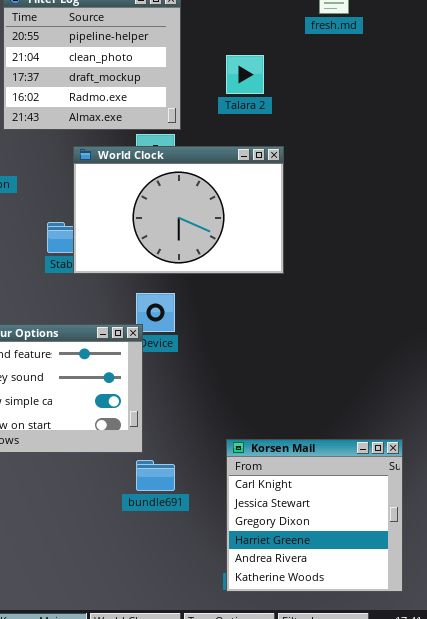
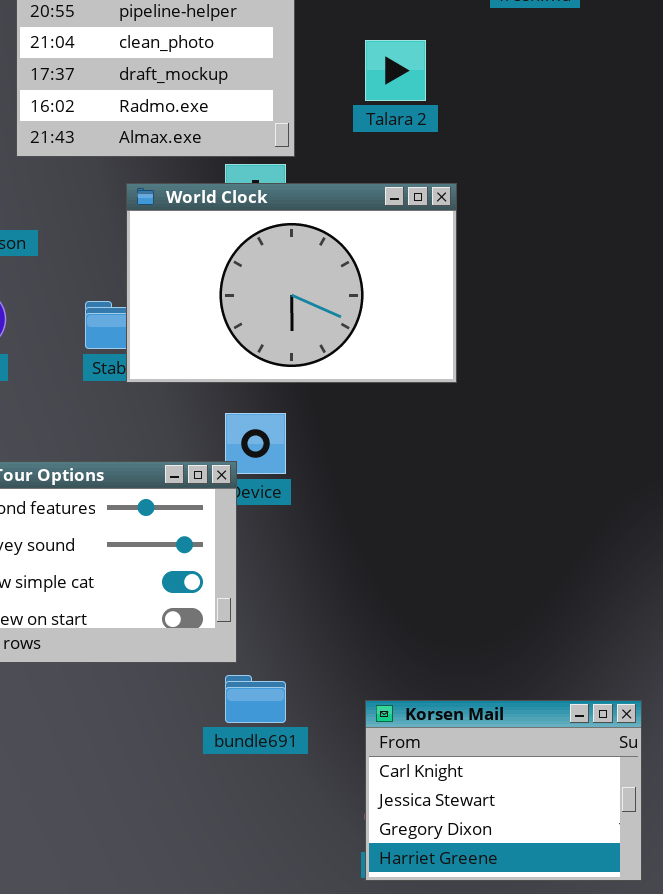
Korsen Mail: [226,439,403,592] -> [365,700,642,881], resized

